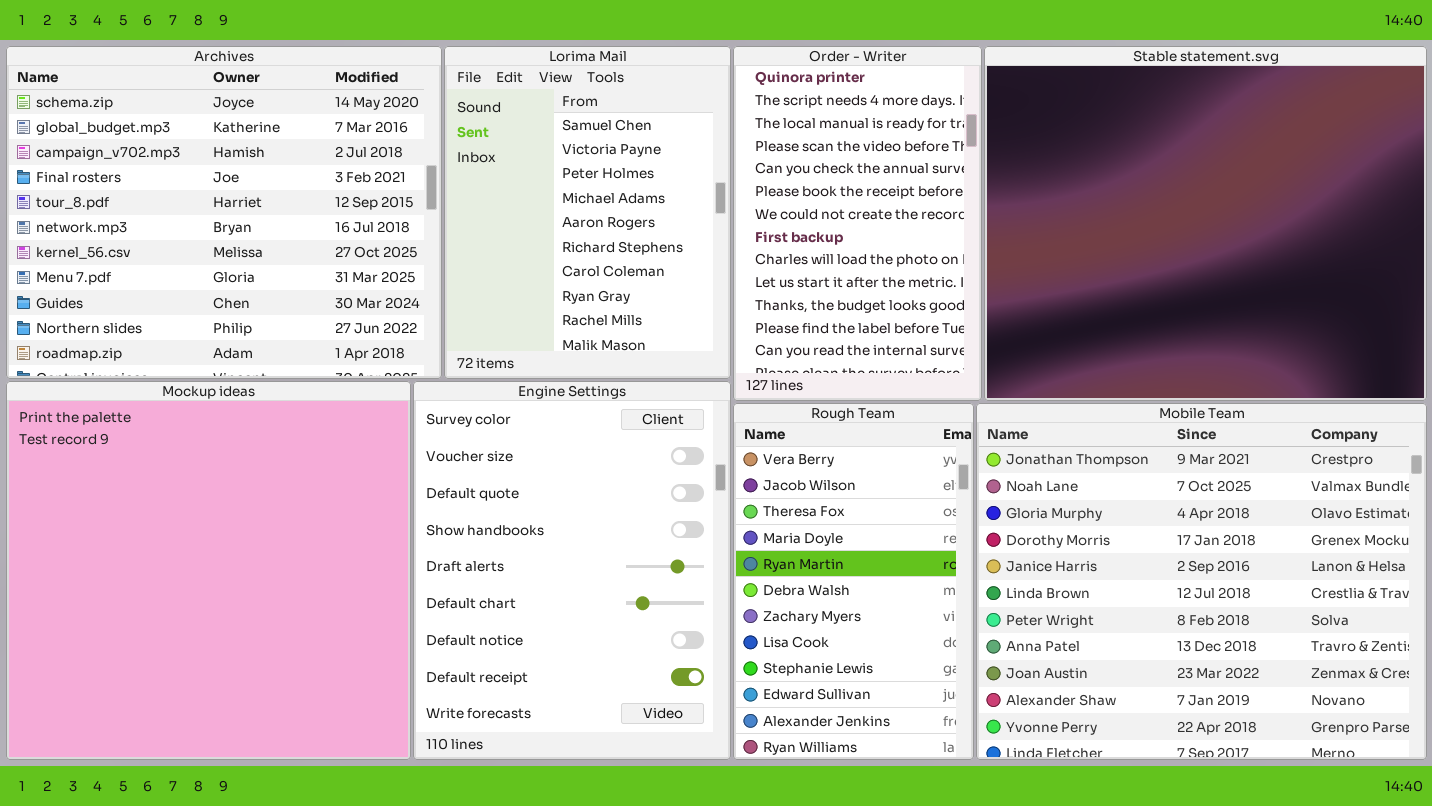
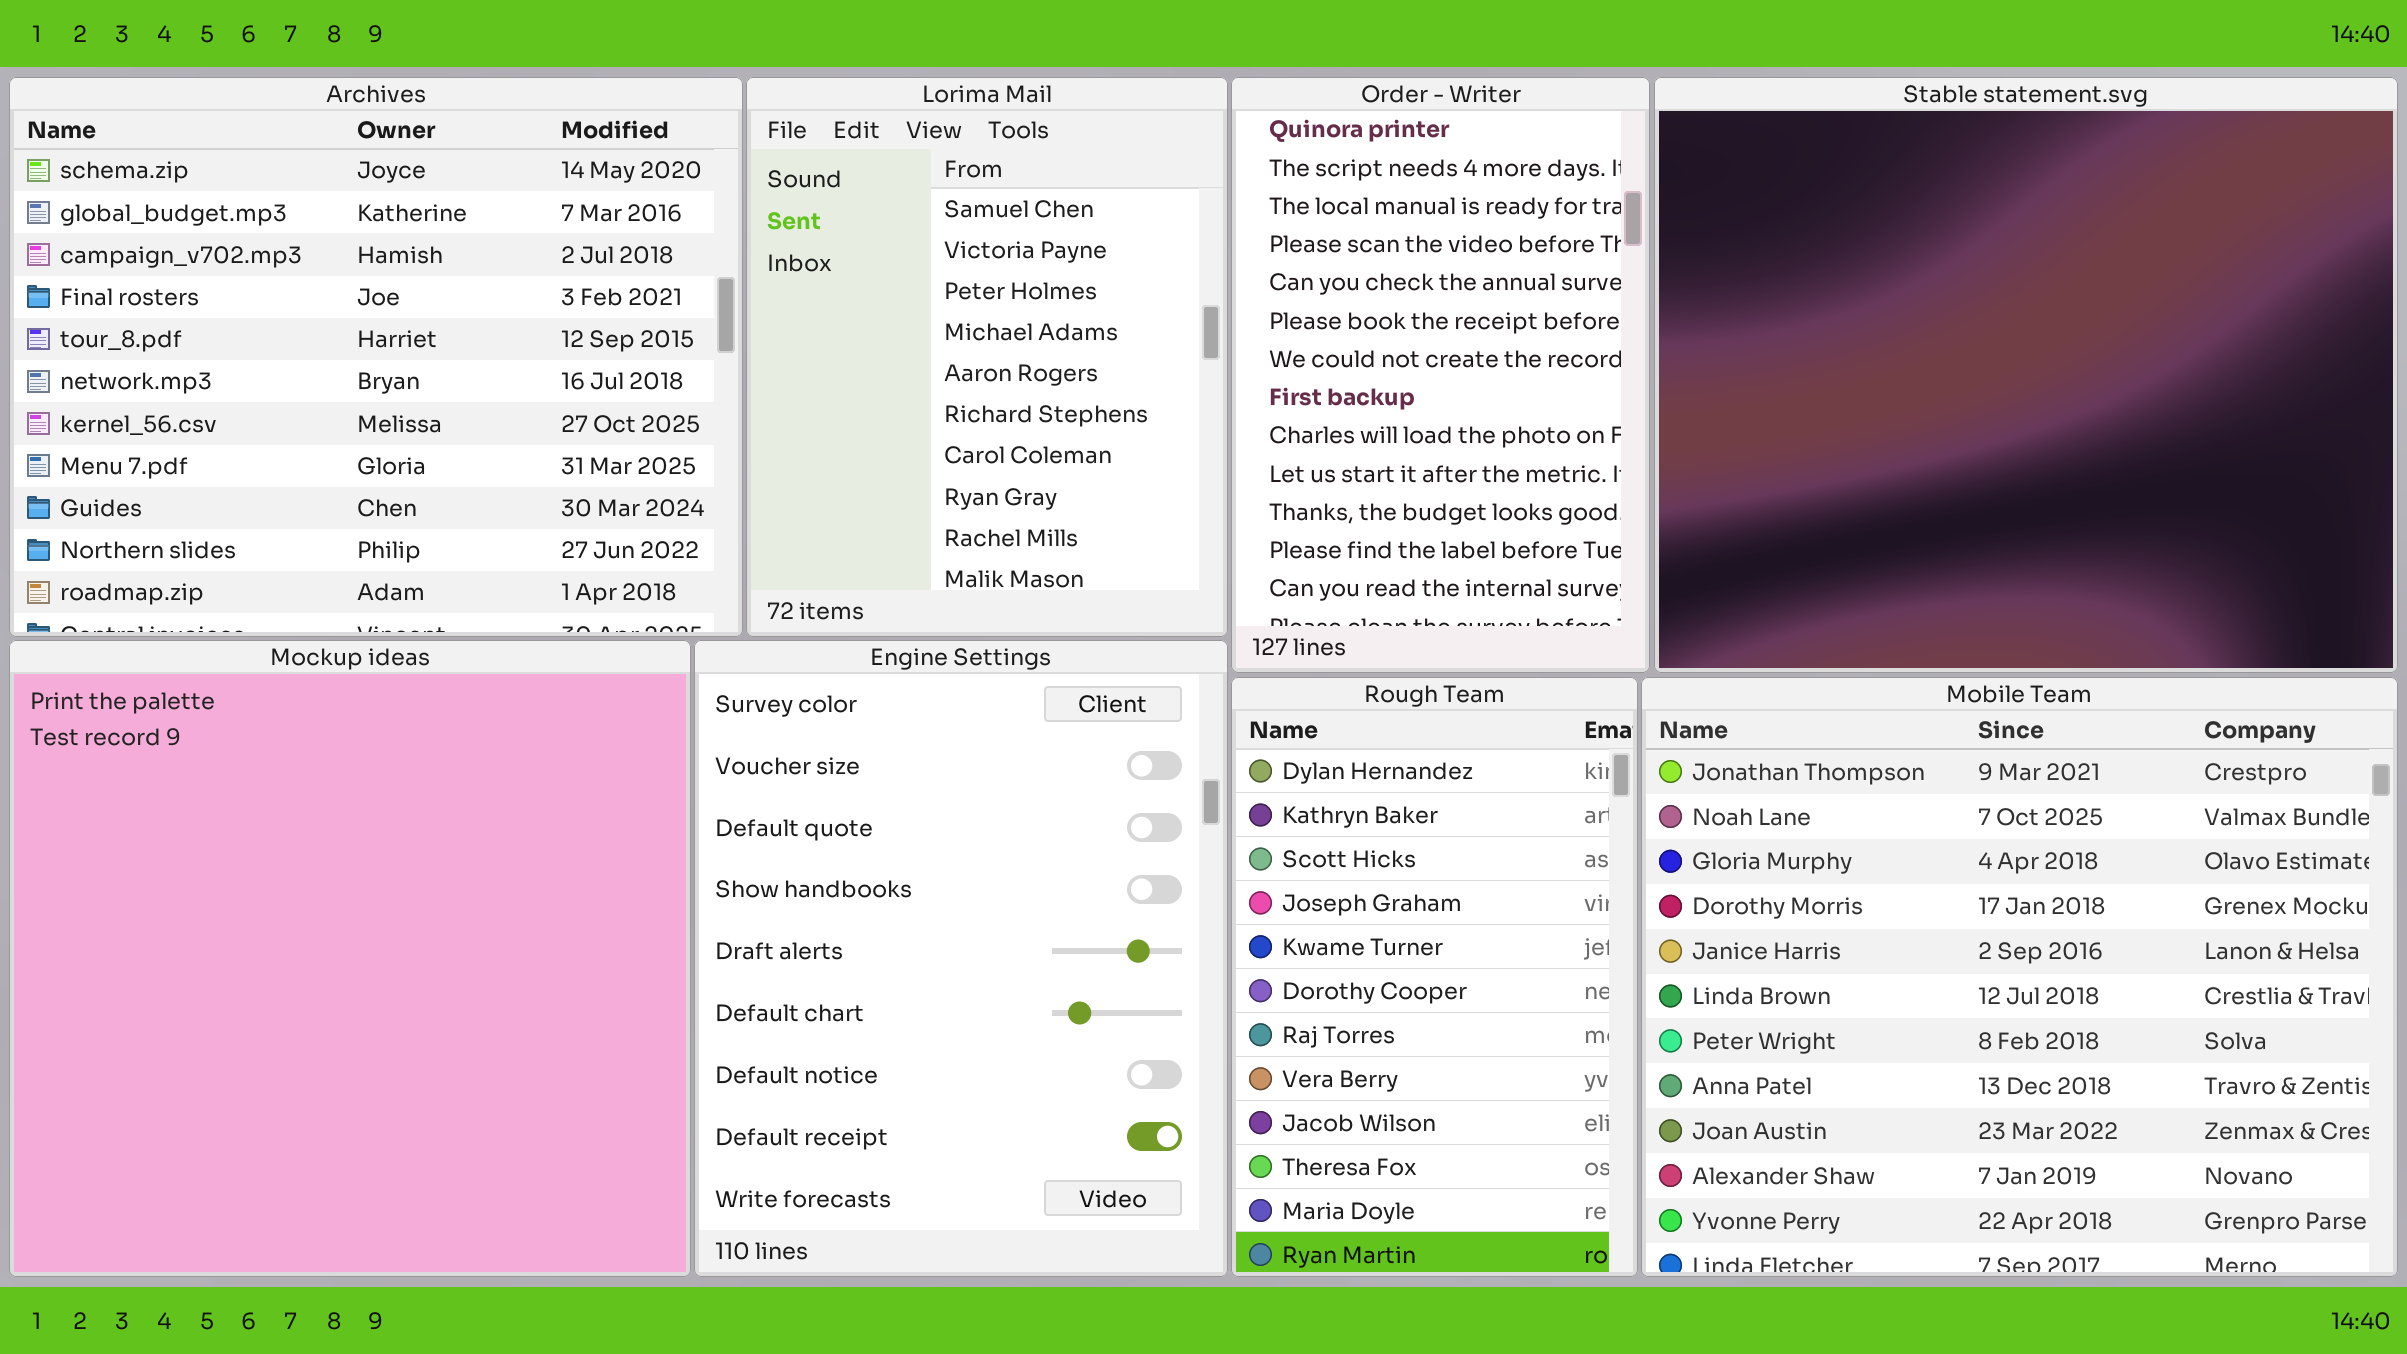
Rough Team: [733,403,974,760] -> [1231,677,1638,1277], scrolled up 7 rows

